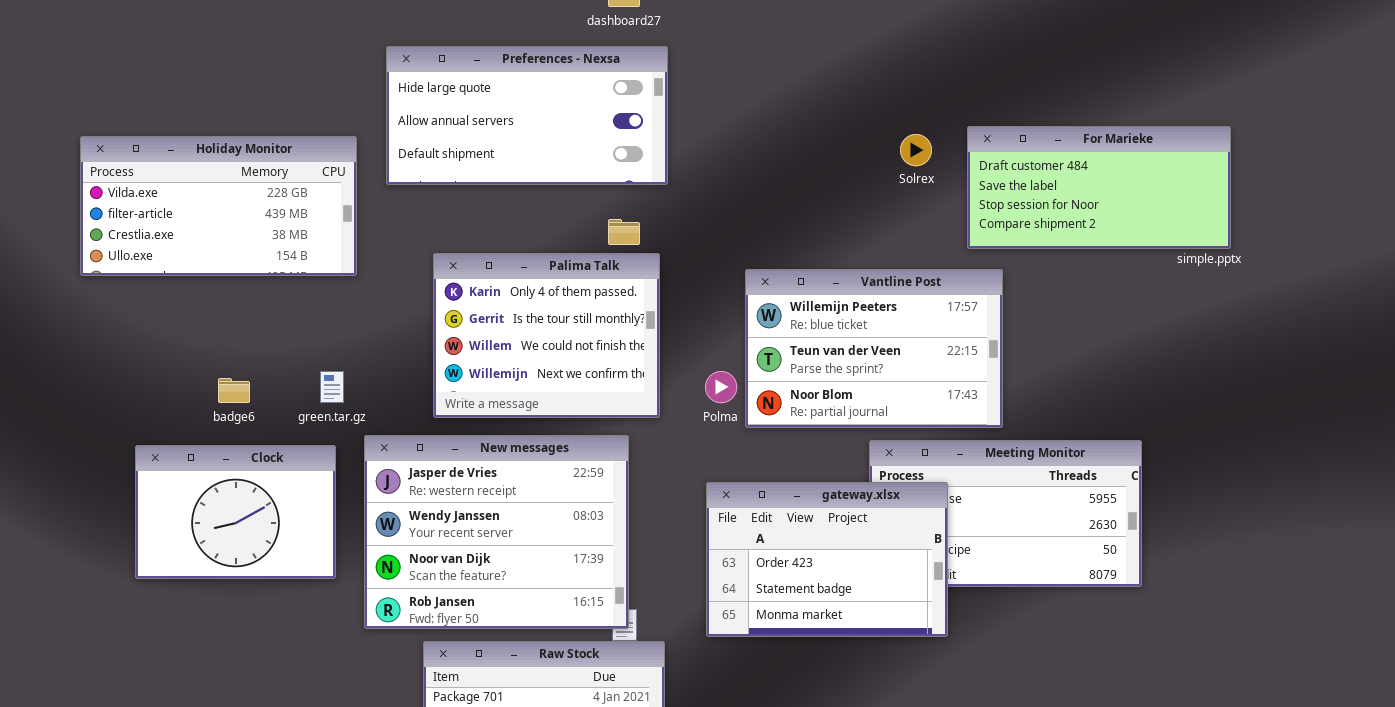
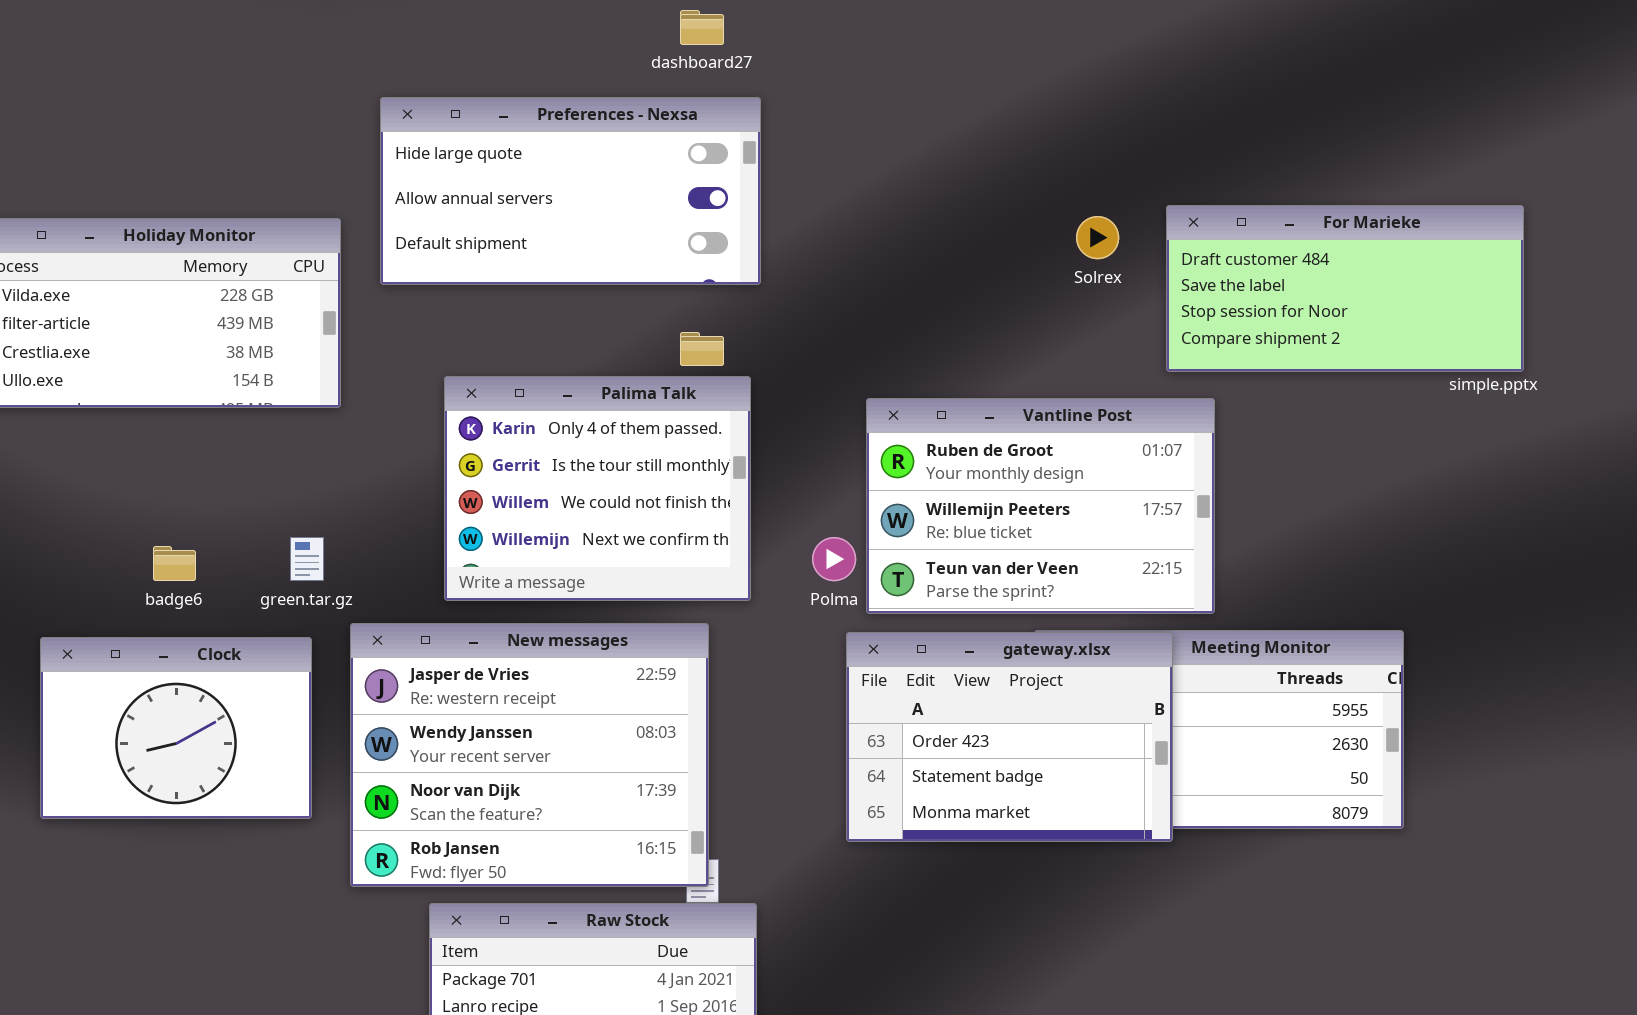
Vantline Post: [745,269,1003,428] -> [866,398,1215,614], scrolled up 1 row
gateway.xlsx: [706,482,948,637] -> [846,632,1173,842], moved

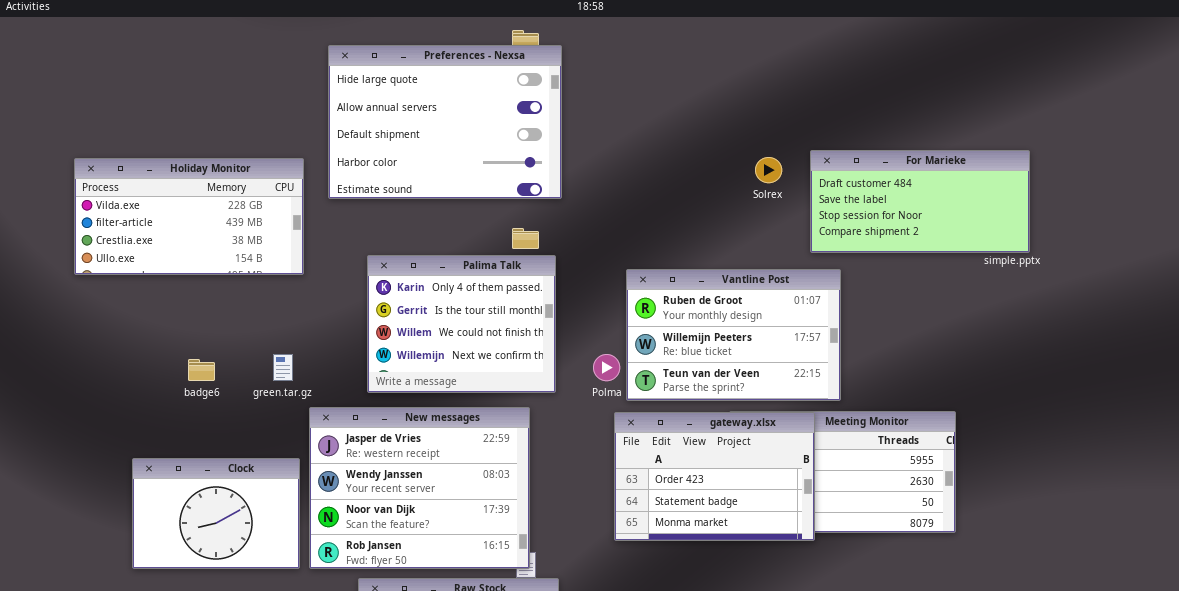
Preferences - Nexsa: [380,97,761,285] -> [328,45,562,199], resized
Clock: [40,637,312,819] -> [132,458,300,569], moved

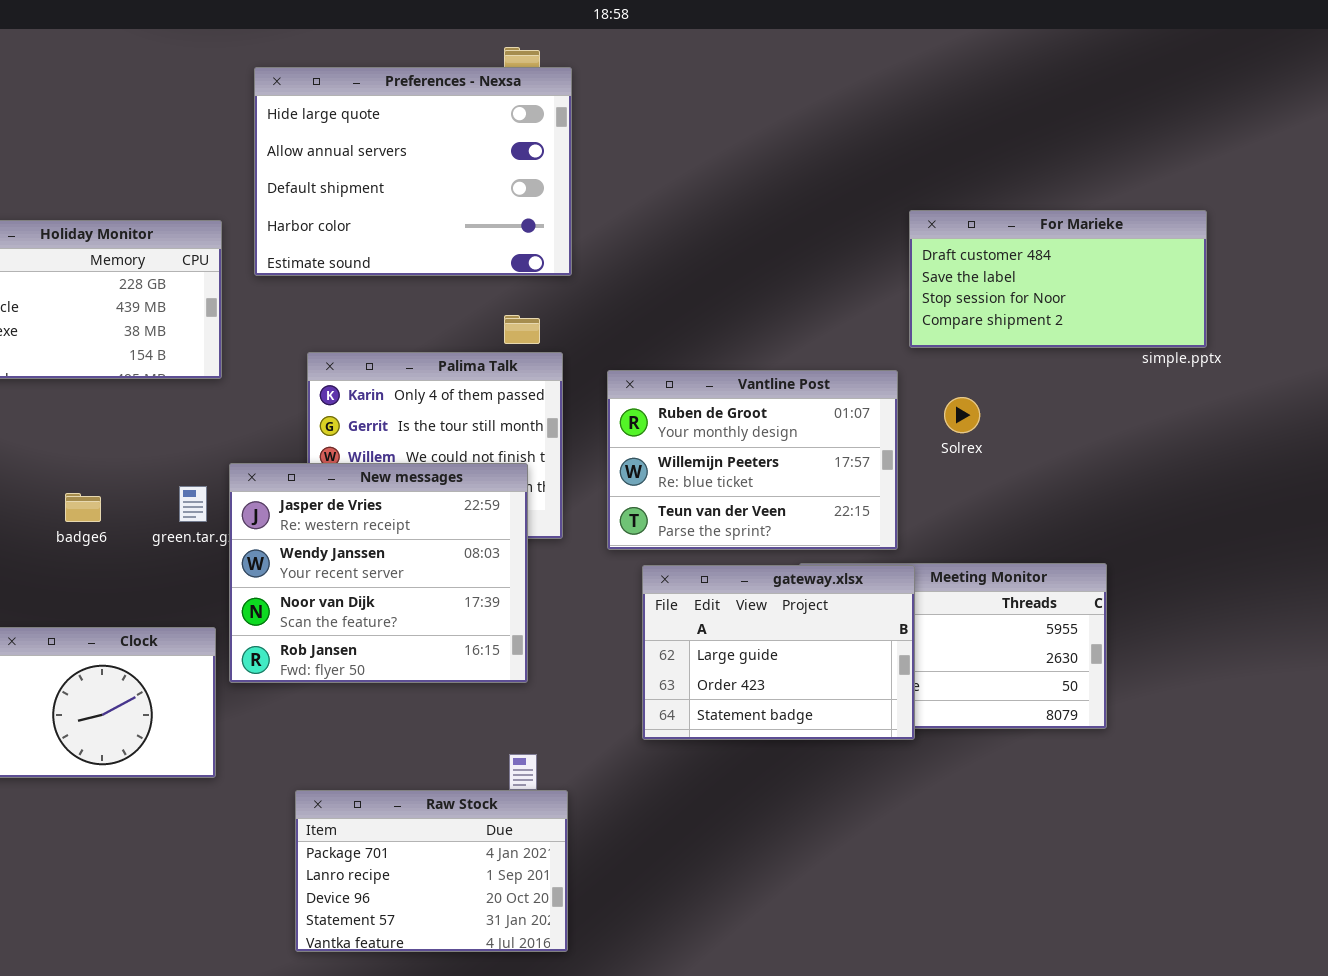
Solrex: [755,157,782,183] -> [944,397,980,433], moved
Vantline Post: [626,269,841,401] -> [607,370,898,550], moved
New messages: [309,407,530,569] -> [229,463,528,683], moved
gateway.xlsx: [614,412,815,541] -> [642,565,915,740], scrolled up 1 row

